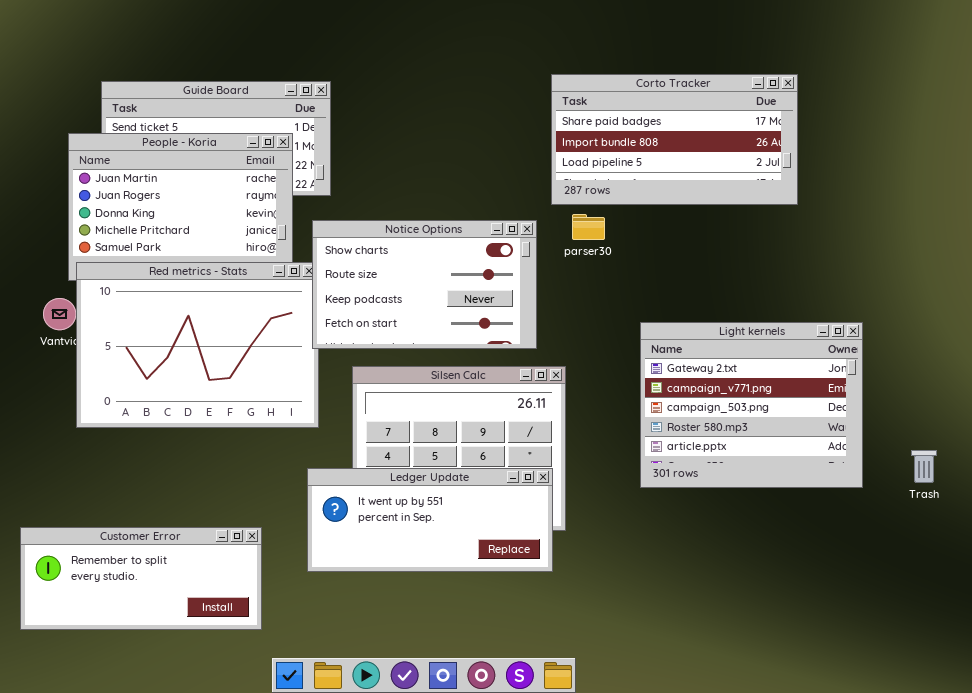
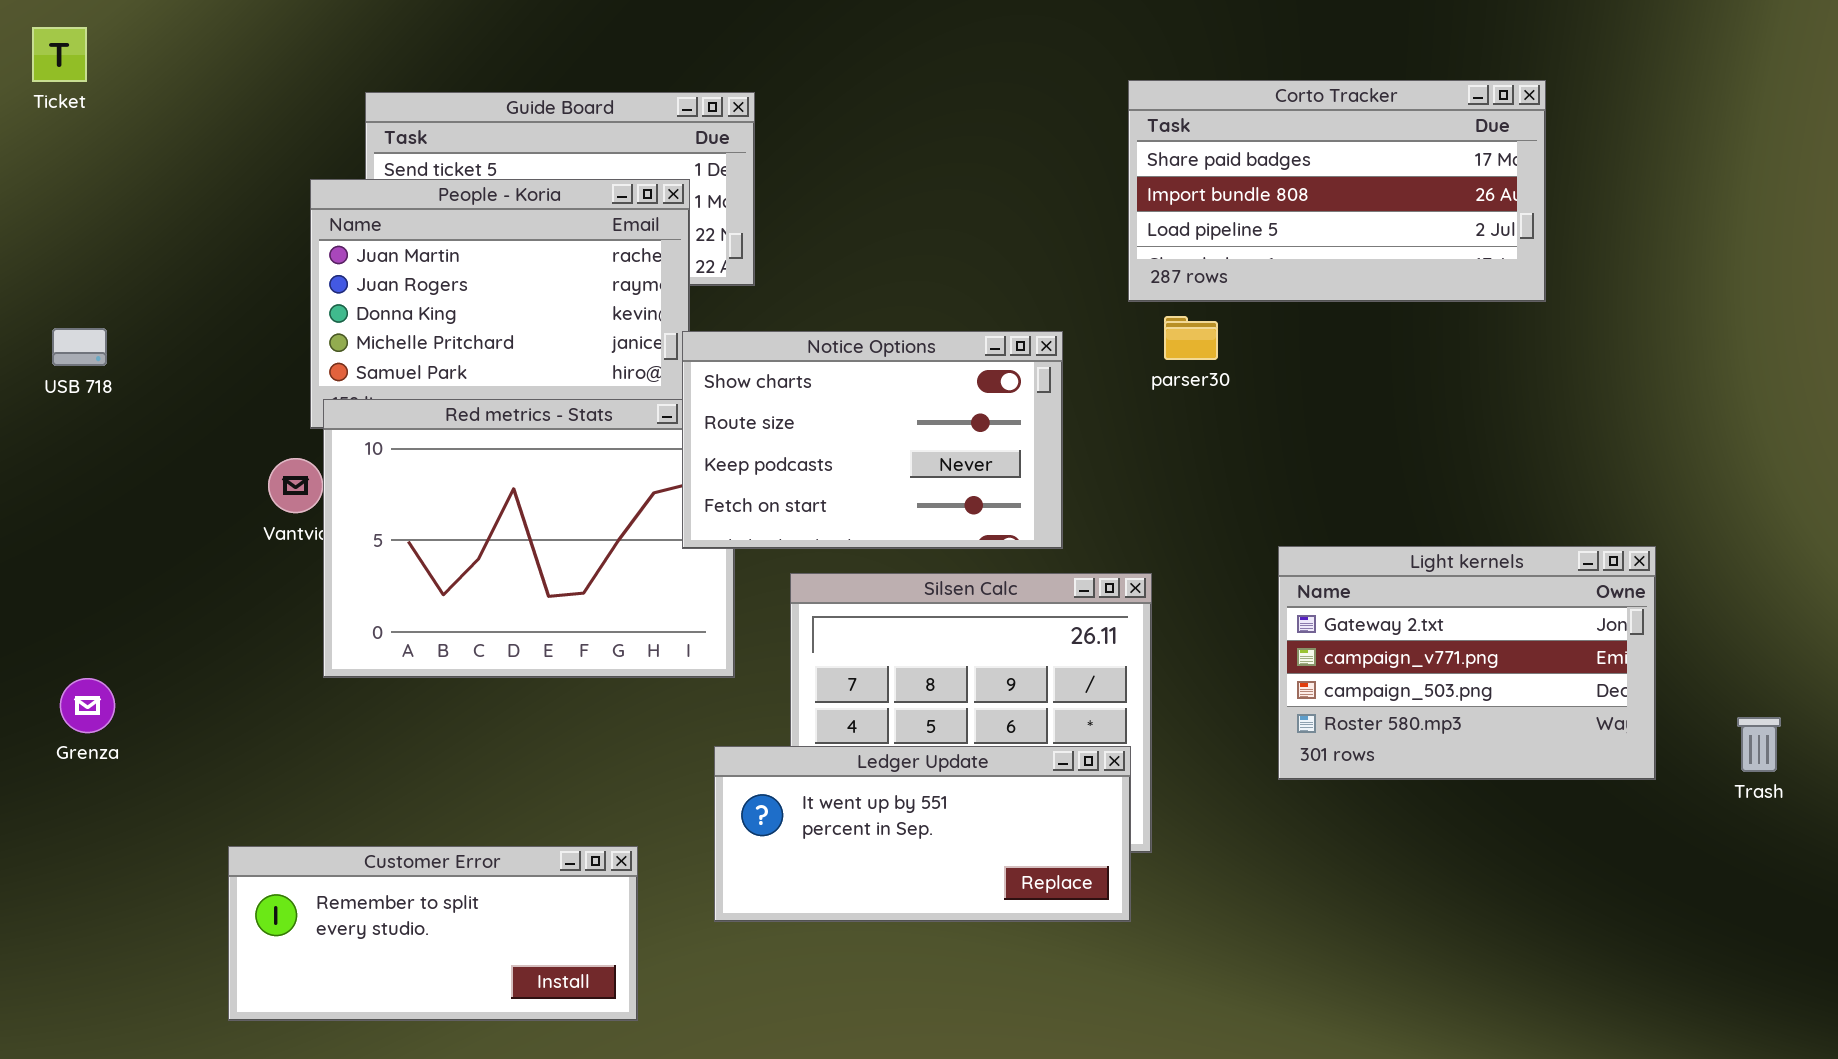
Notice Options: [312,220,537,349] -> [682,331,1063,549], moved
Light kernels: [640,322,863,488] -> [1278,546,1656,780], resized

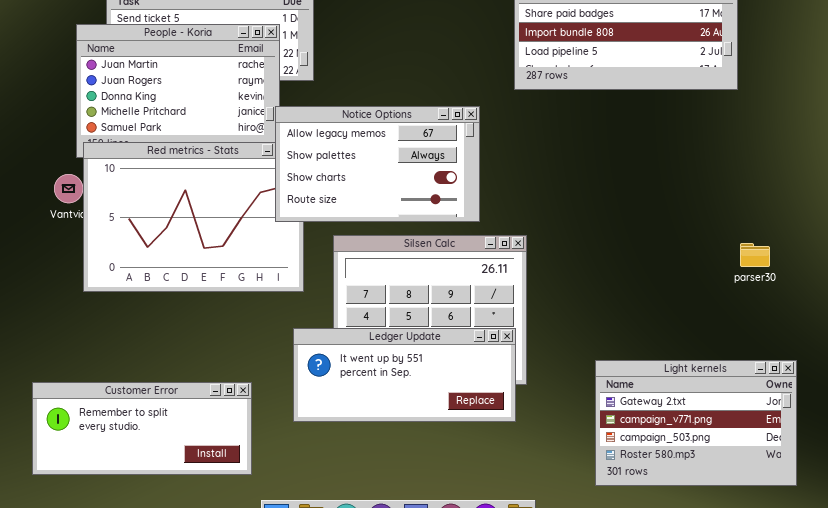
parser30: [1164,316,1218,360] -> [740,243,770,267], moved
Notice Options: [682,331,1063,549] -> [275,106,480,222], scrolled up 2 rows
Light kernels: [1278,546,1656,780] -> [595,360,797,486], moved

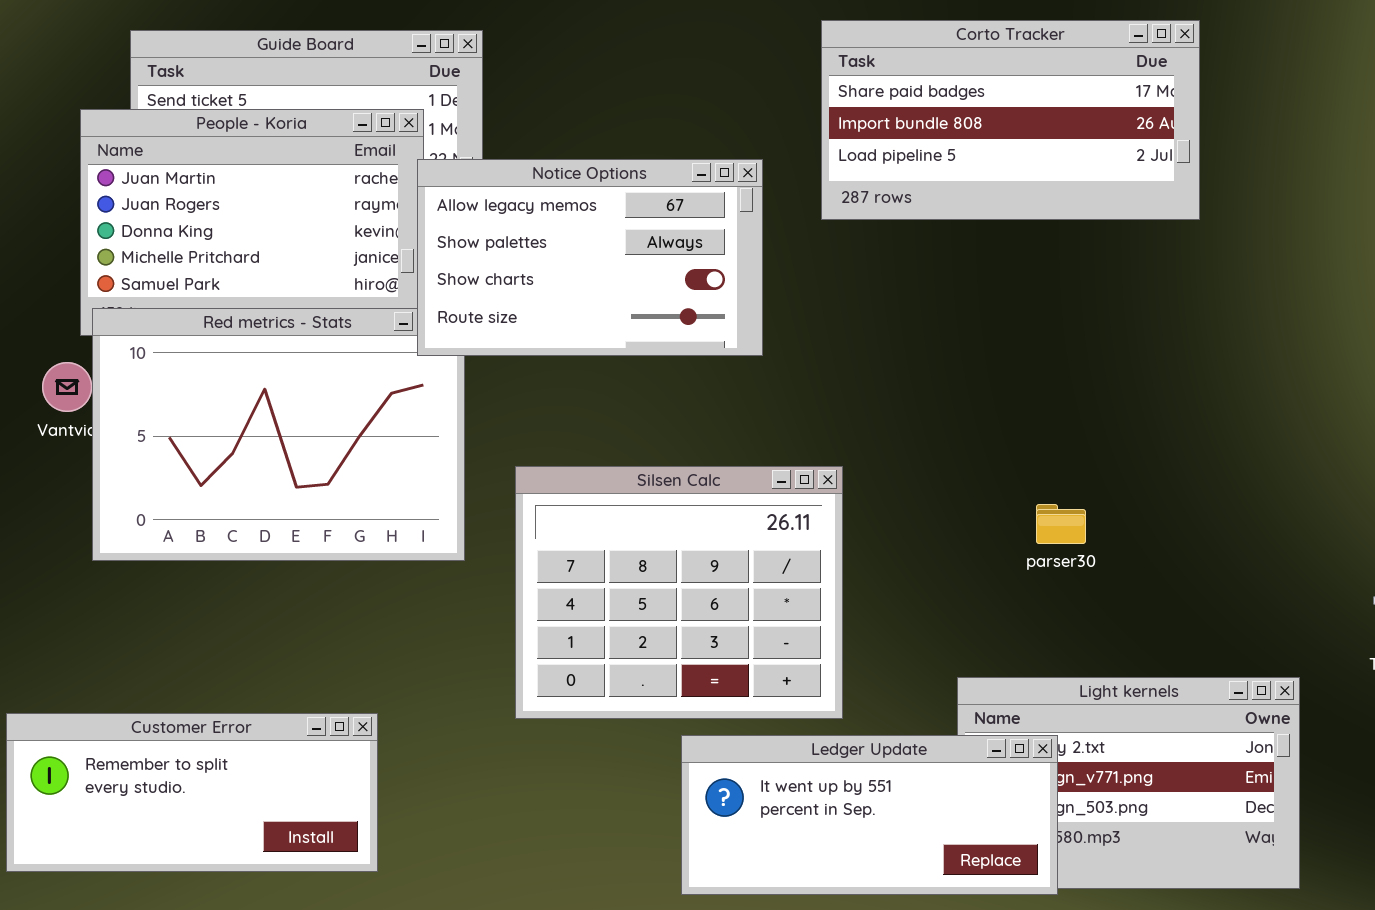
Notice Options: [275,106,480,222] -> [417,159,763,356], moved
parser30: [740,243,770,267] -> [1036,504,1086,544], moved
Ledger Update: [293,328,516,422] -> [681,735,1058,895], moved

